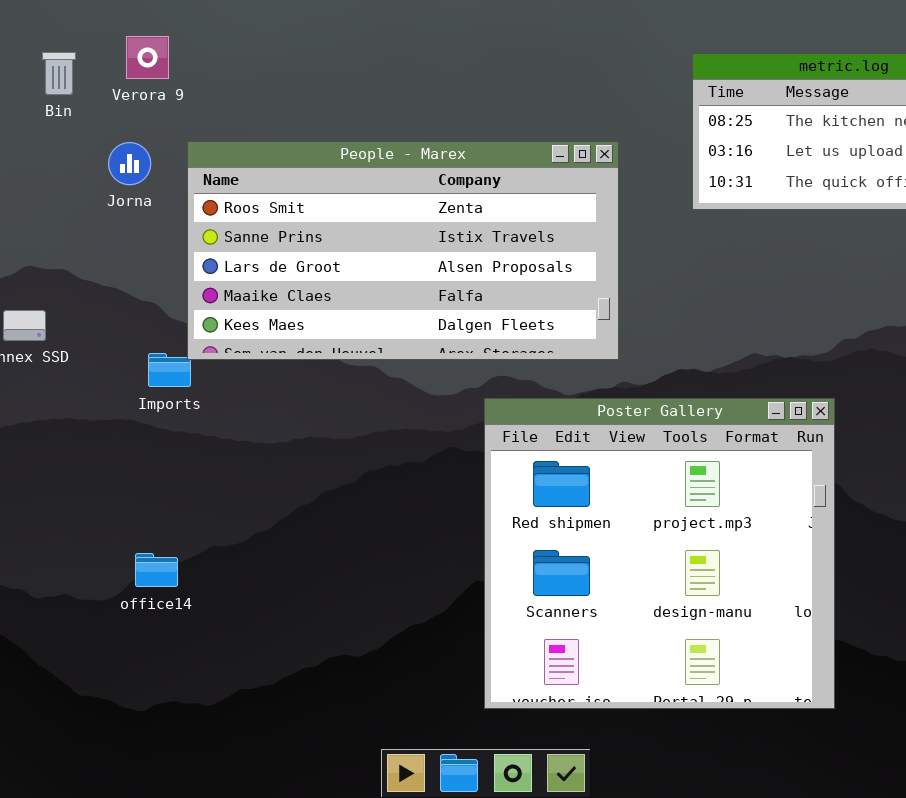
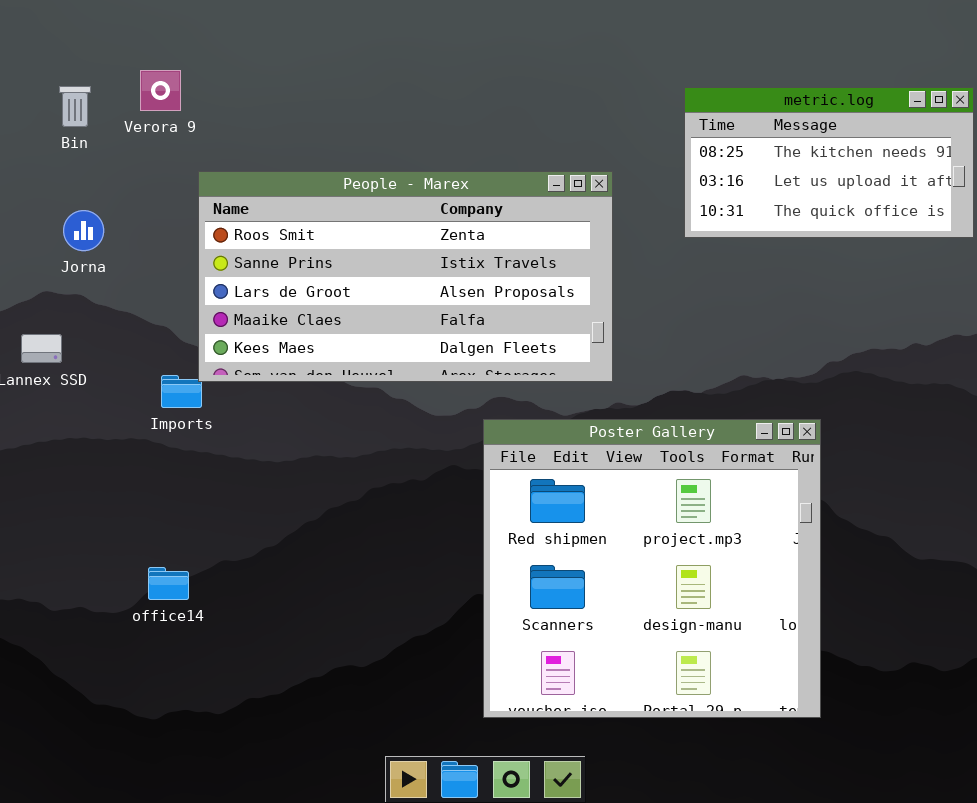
Jorna: [108,142,151,185] -> [63,210,104,251], moved

